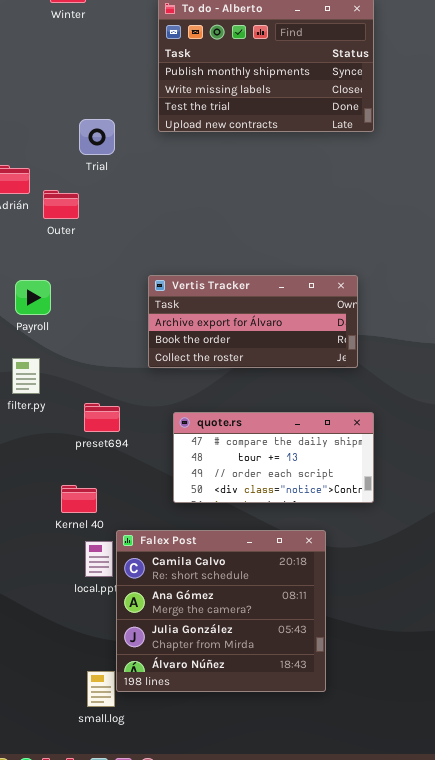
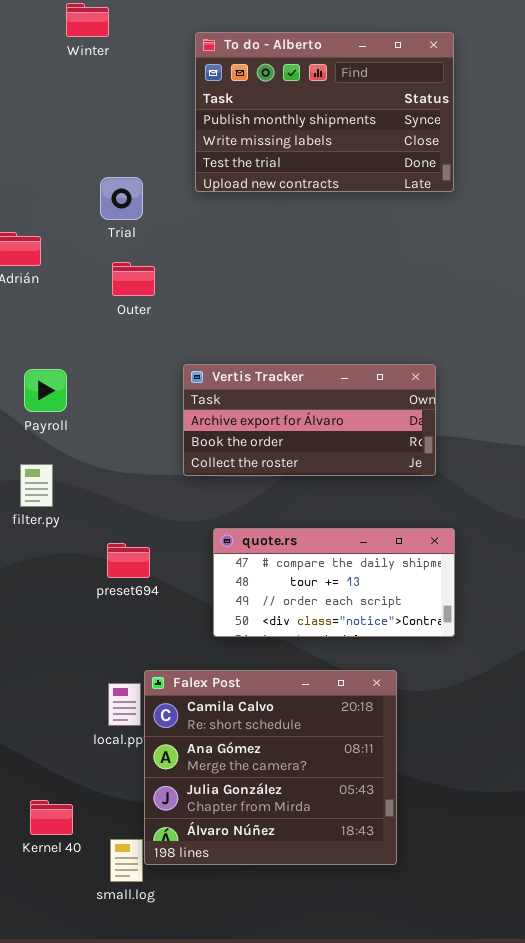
Outer: [43,190,79,219] -> [112,262,155,296], moved
preset694: [84,403,120,432] -> [107,543,150,578], moved
Kernel 40: [61,485,97,513] -> [30,800,73,835], moved

